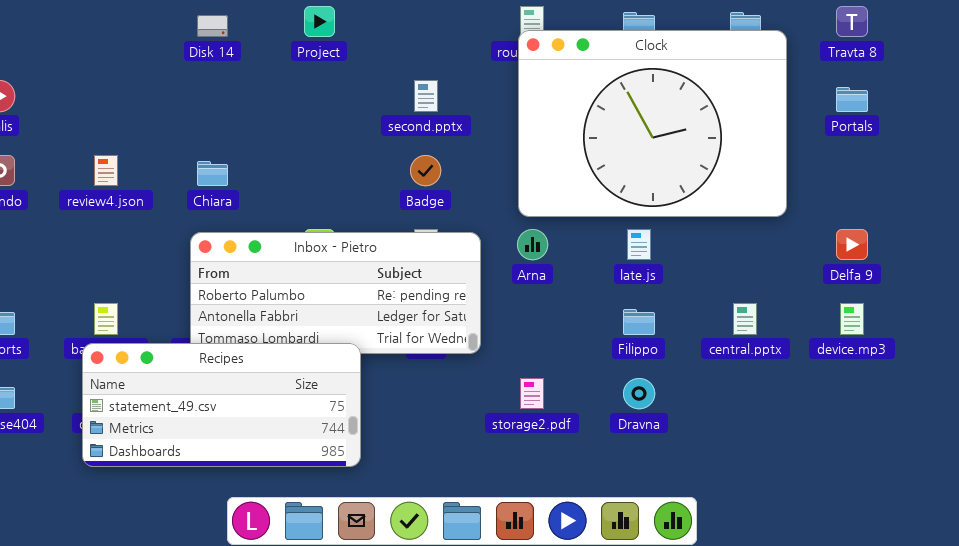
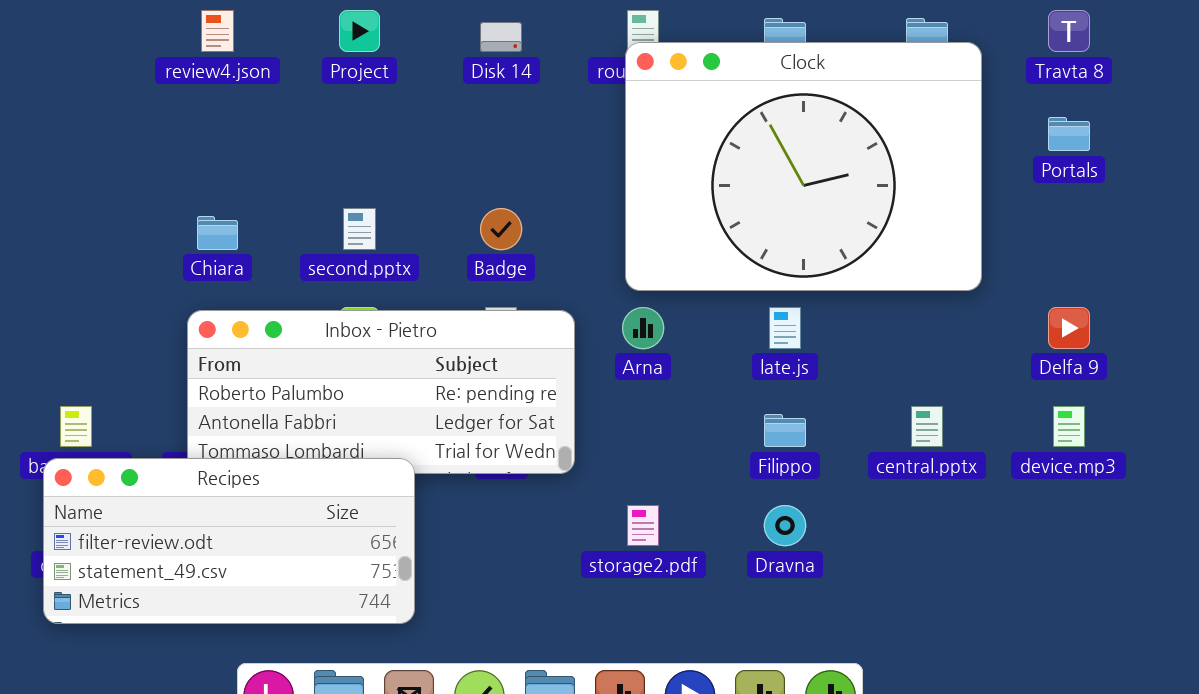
Disk 14: [197,15,228,37] -> [480,22,522,52], moved
second.pptx: [414,80,438,112] -> [343,208,376,250], moved
review4.json: [94,155,118,186] -> [201,10,234,52], moved
Recipes: [82,343,361,467] -> [43,458,415,624], scrolled up 1 row

